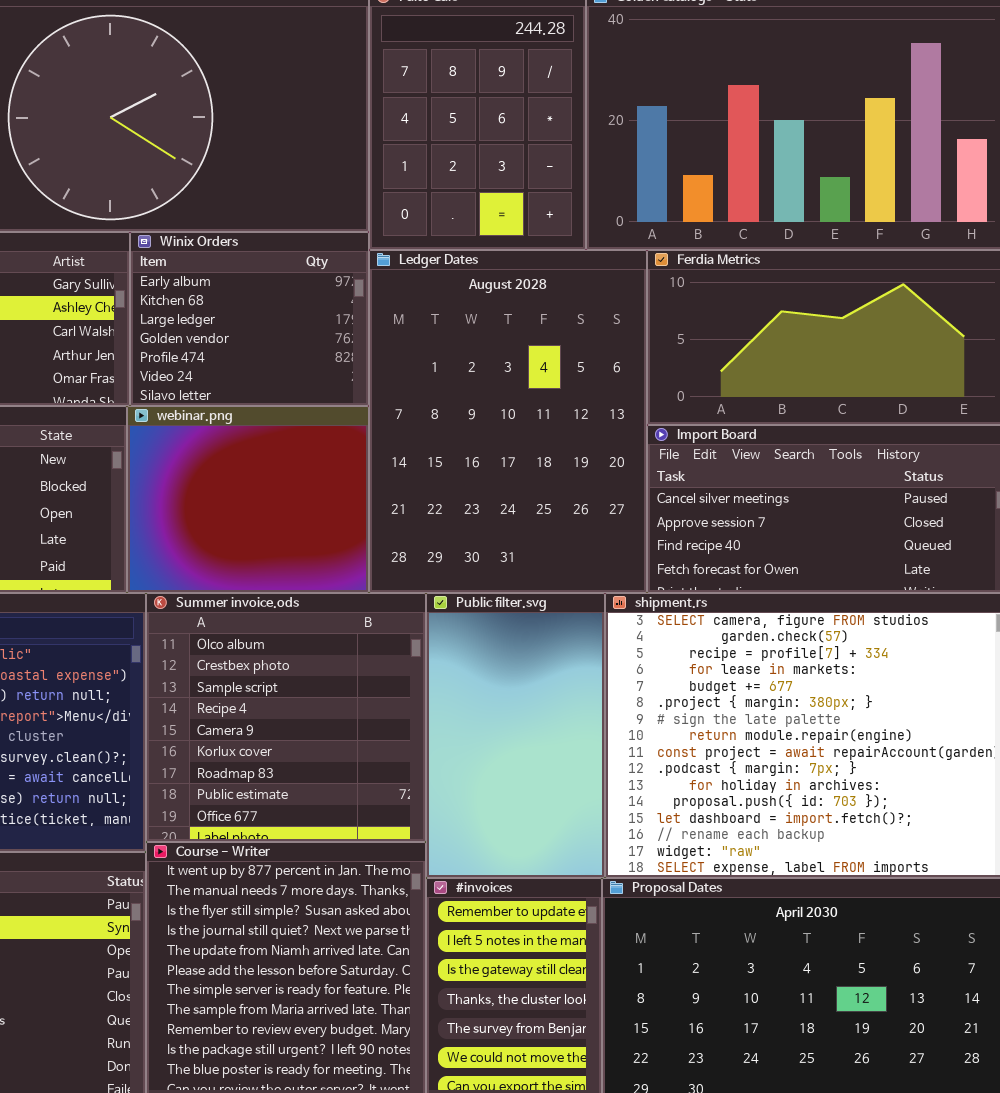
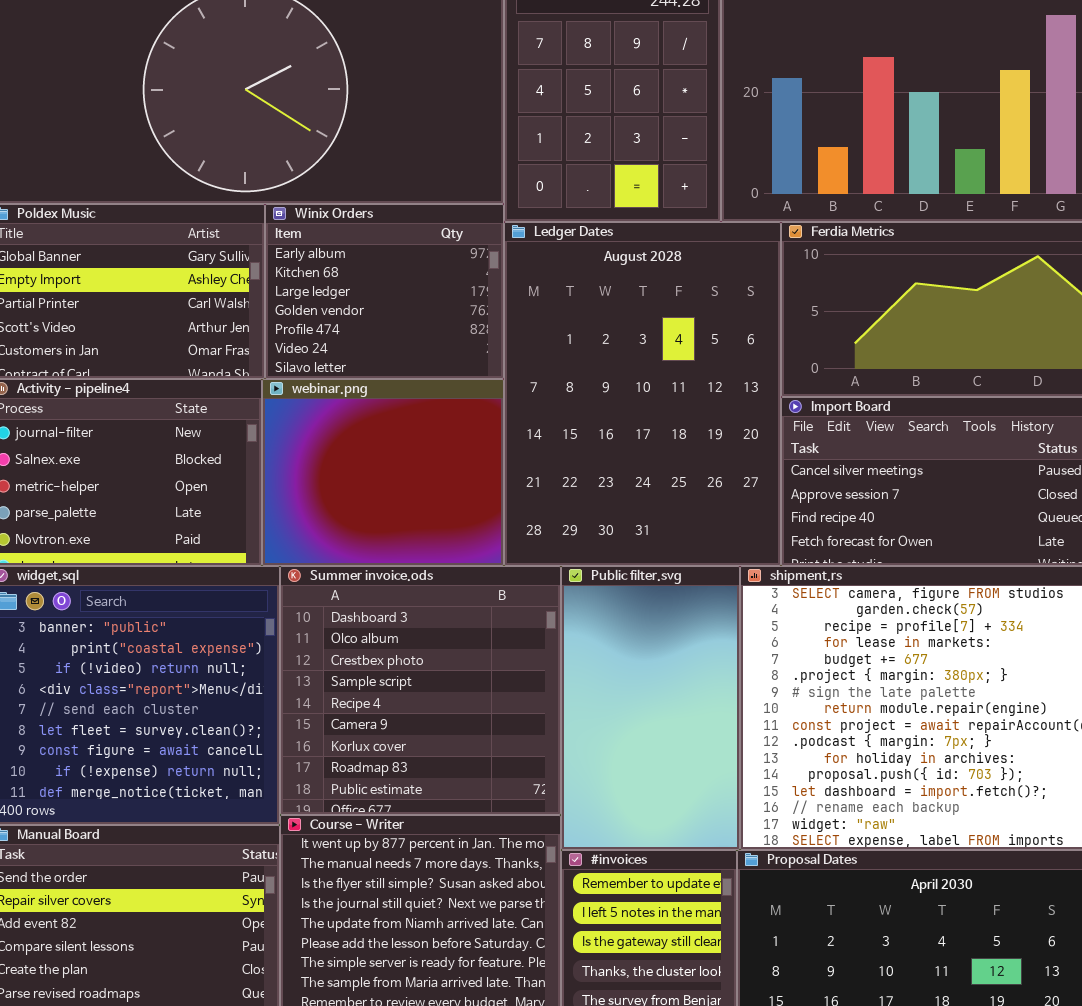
Summer invoice.ods: [146,593,426,842] -> [280,566,561,815], scrolled up 1 row

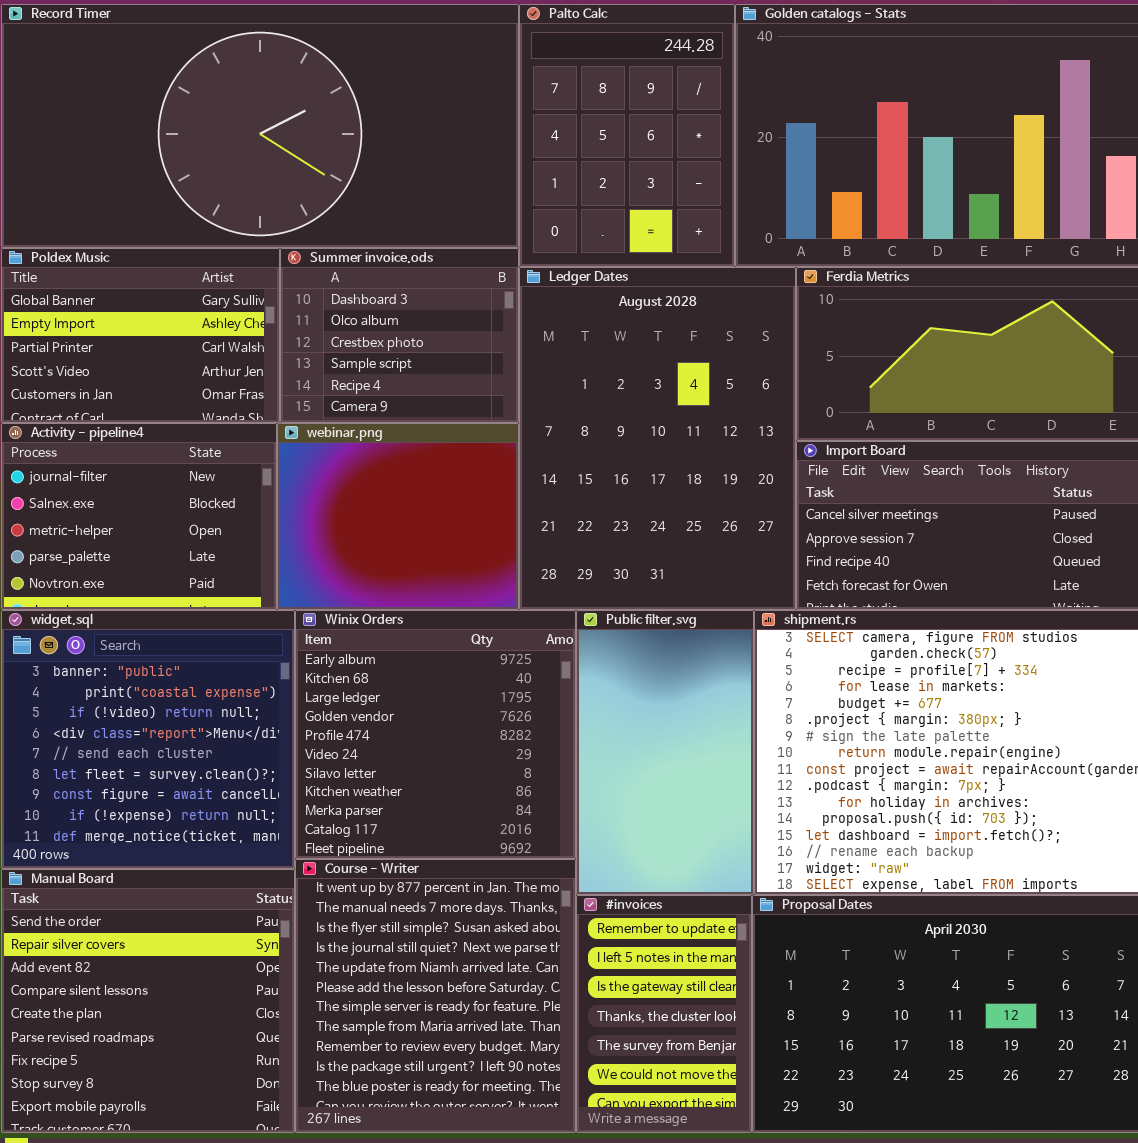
Winix Orders: [265,204,504,379] -> [295,610,576,859], moved, resized
Summer invoice.ods: [280,566,561,815] -> [280,248,519,423], moved, resized

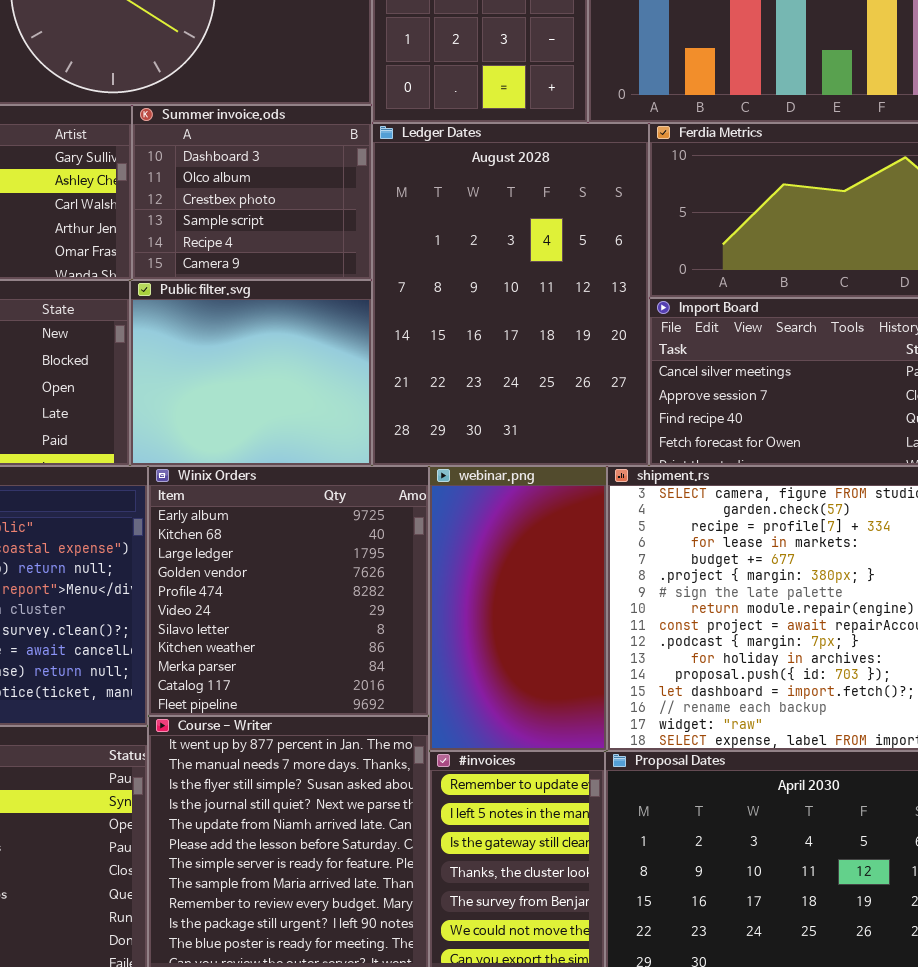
webinar.png: [277,423,519,610] -> [429,466,607,751], moved, resized
Public filter.svg: [576,610,754,895] -> [130,280,372,466], moved, resized

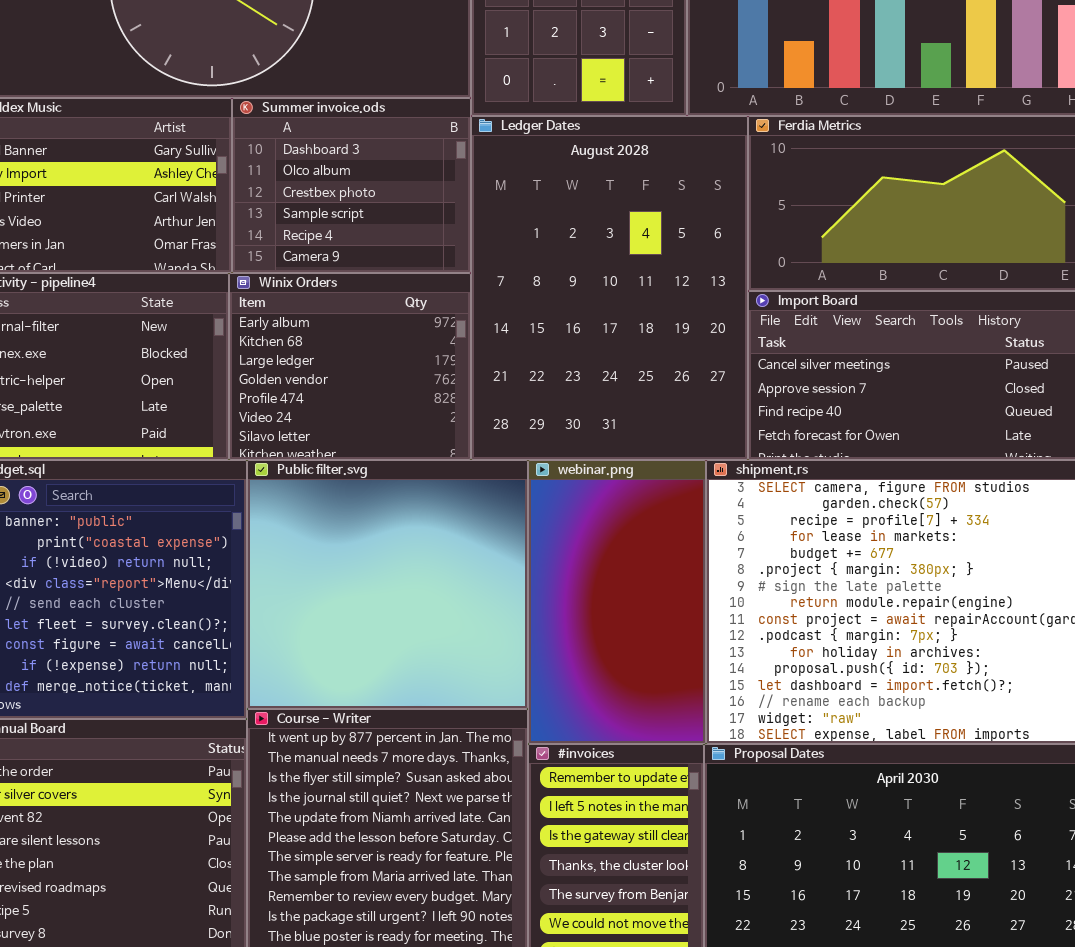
Public filter.svg: [130,280,372,466] -> [247,460,528,709], moved, resized
Winix Orders: [148,466,429,716] -> [229,273,471,460], moved, resized

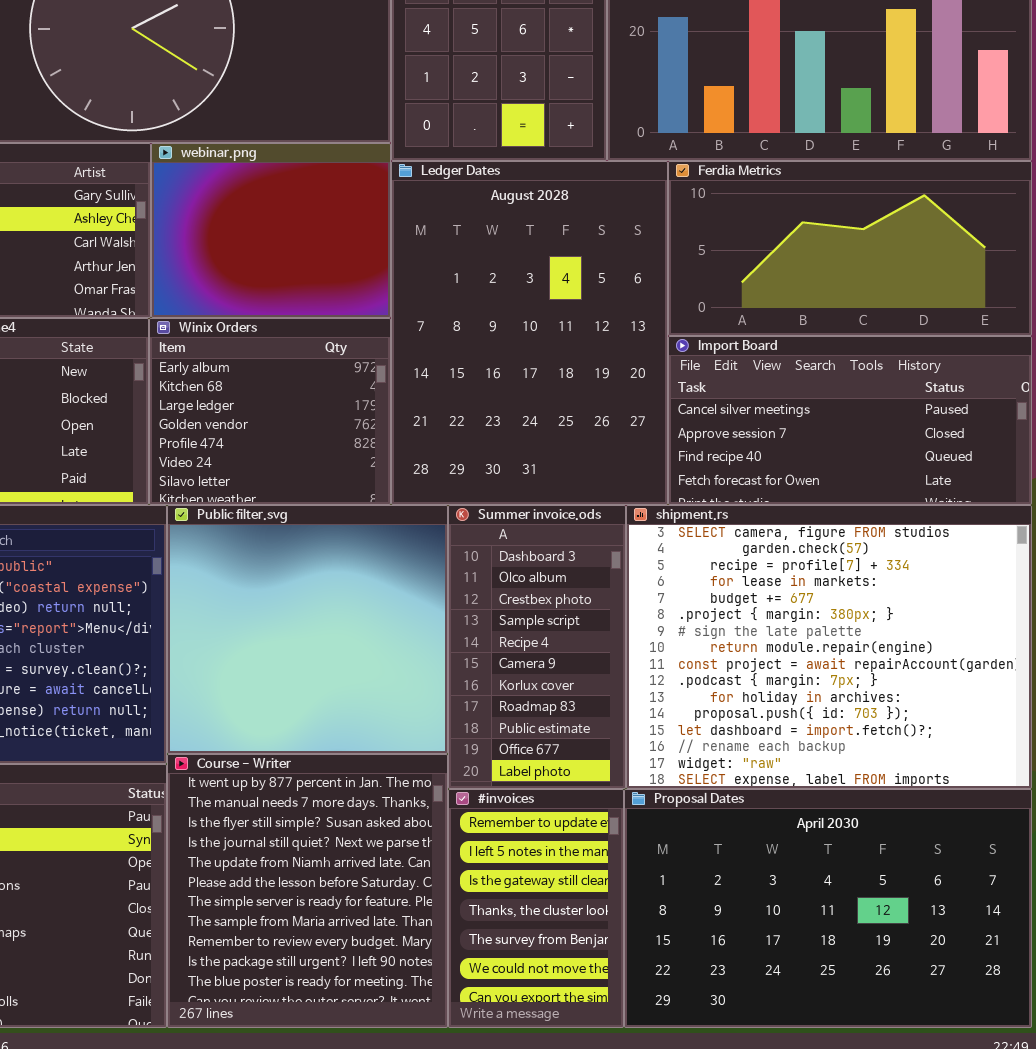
Summer invoice.ods: [232,98,471,273] -> [448,505,626,789], moved, resized
webinar.png: [528,460,706,744] -> [151,143,391,318], moved, resized

